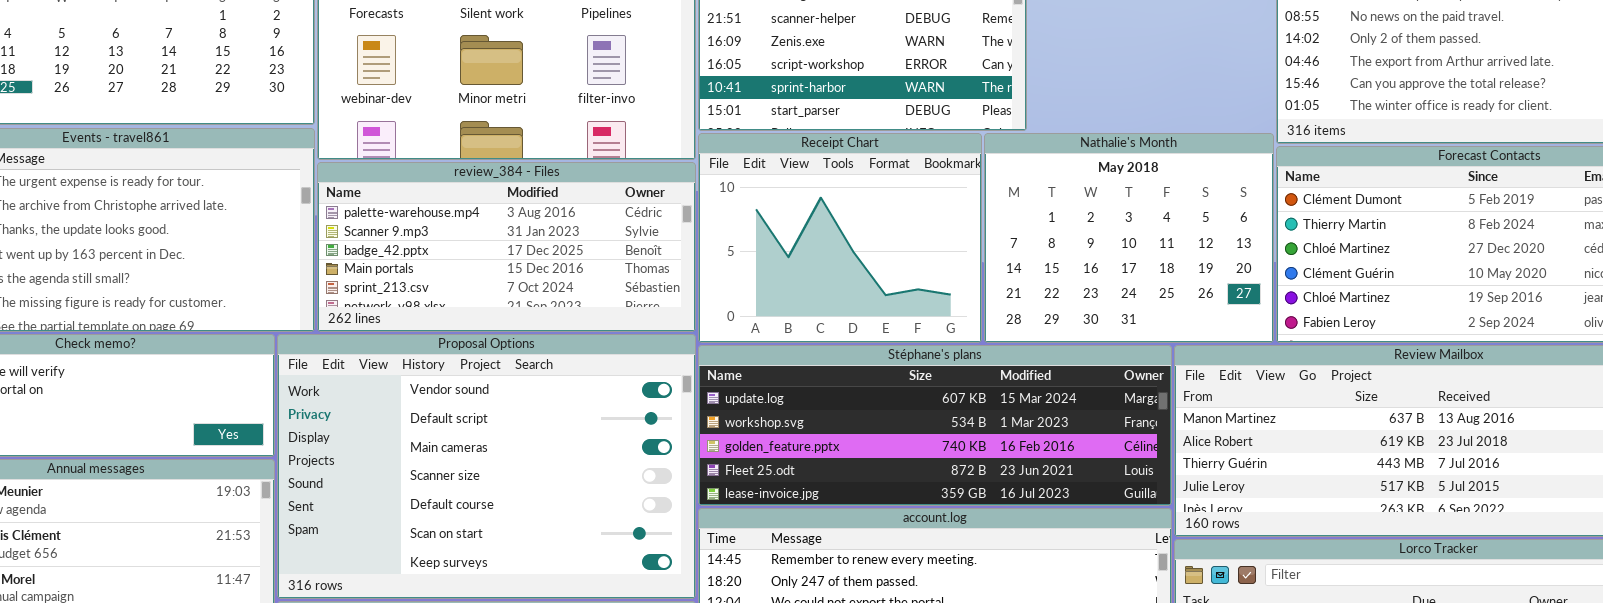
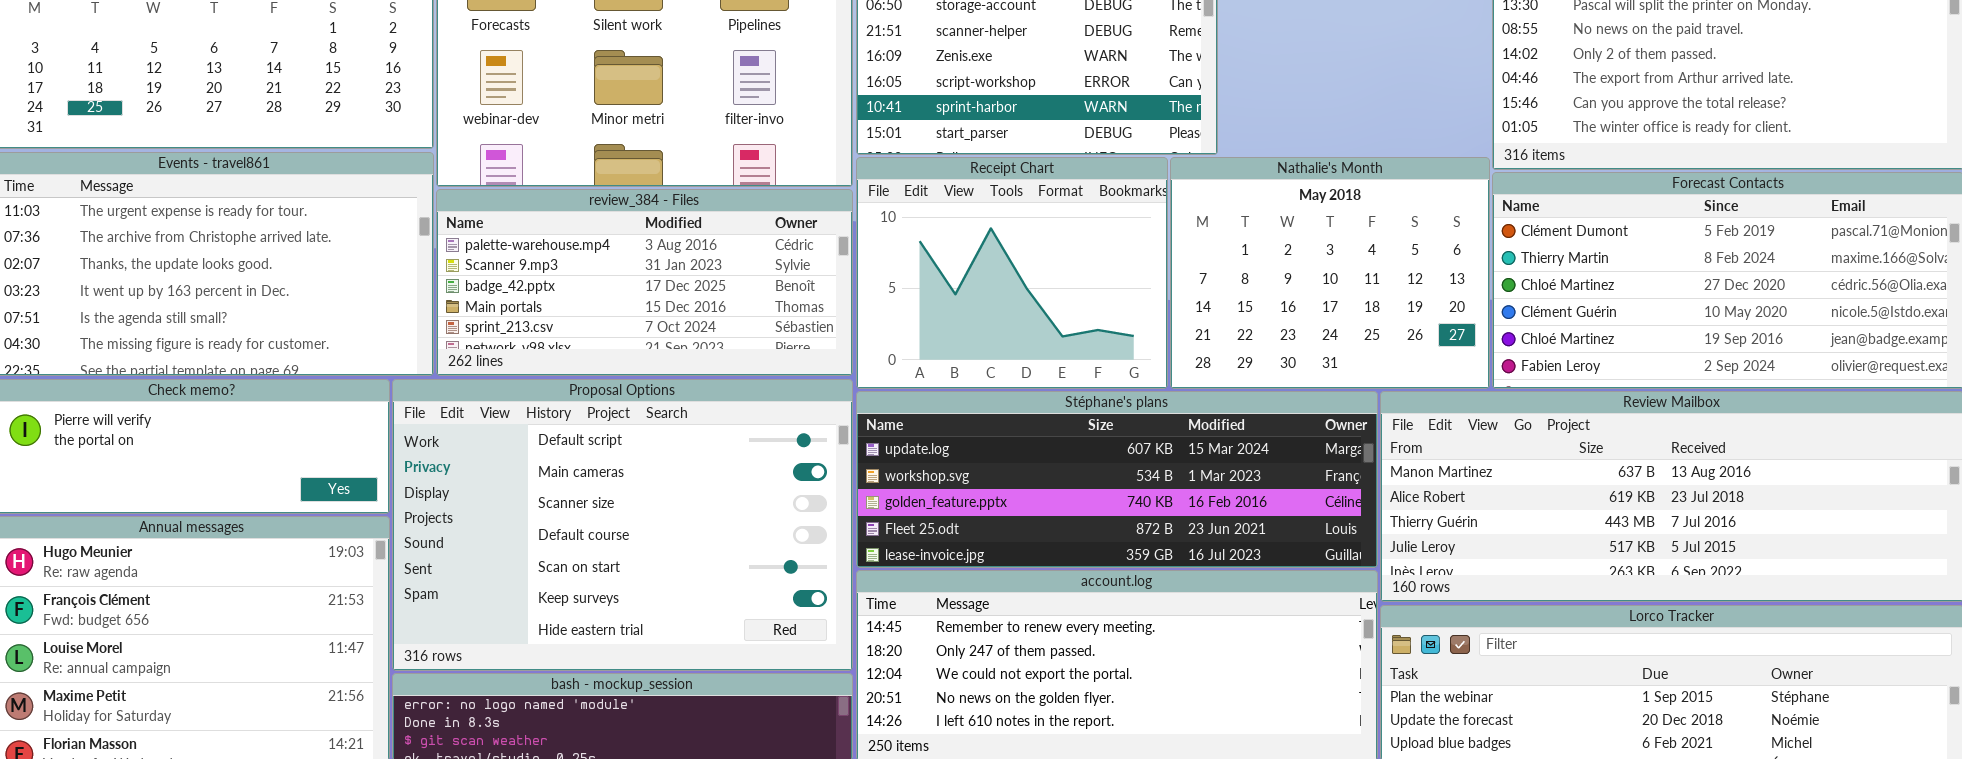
Proposal Options: [277,334,696,599] -> [392,379,853,671], scrolled down 1 row

